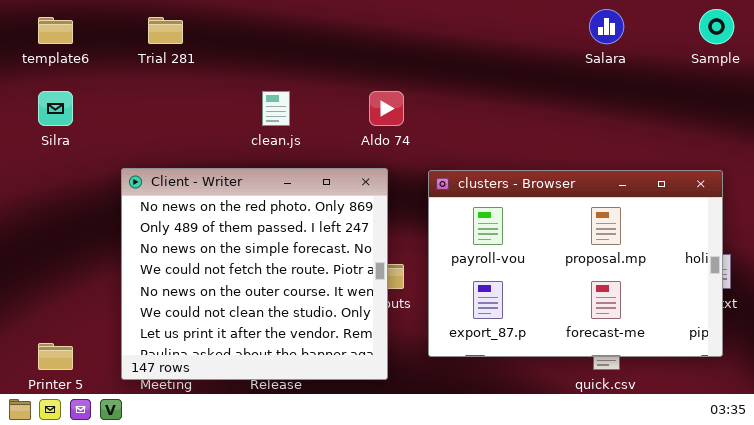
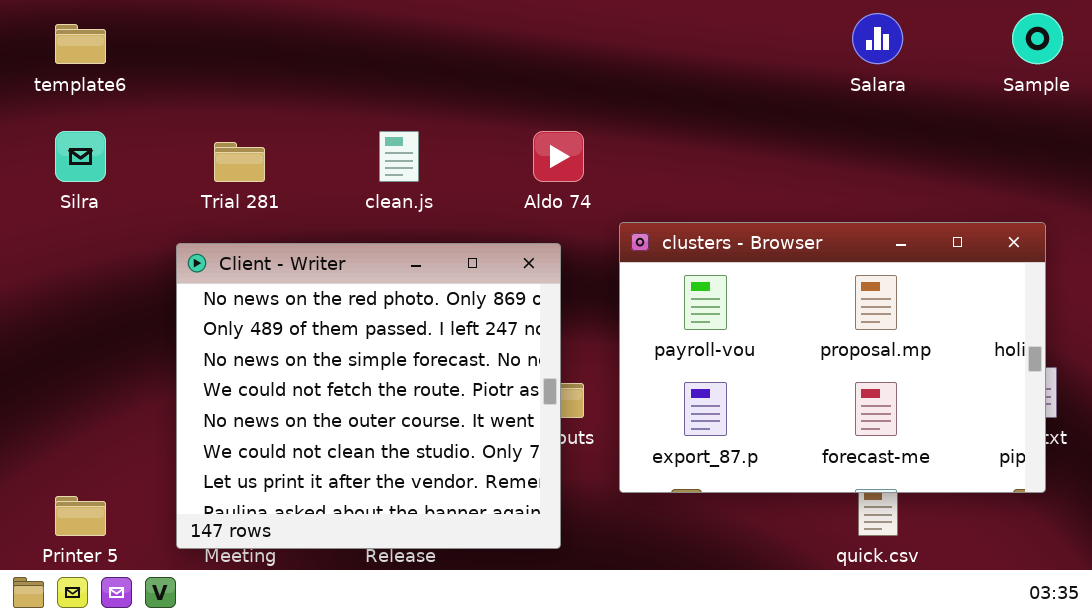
Trial 281: [148,17,183,44] -> [214,142,265,182], moved
clusters - Browser: [428,170,723,357] -> [619,222,1046,493], moved

